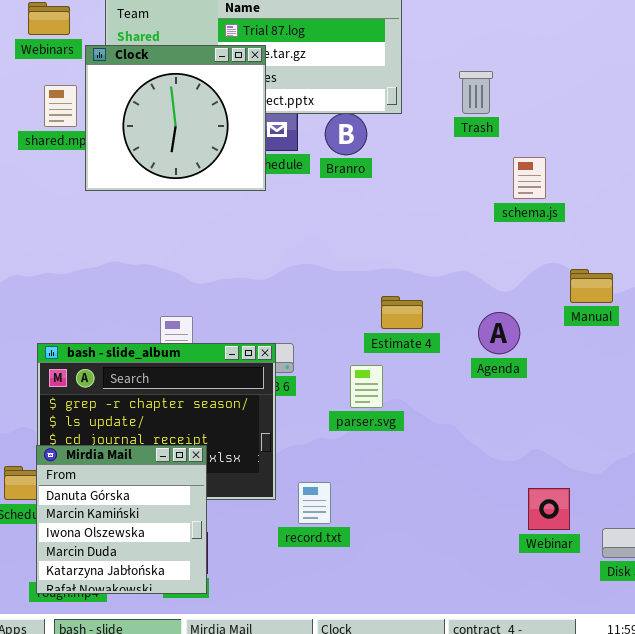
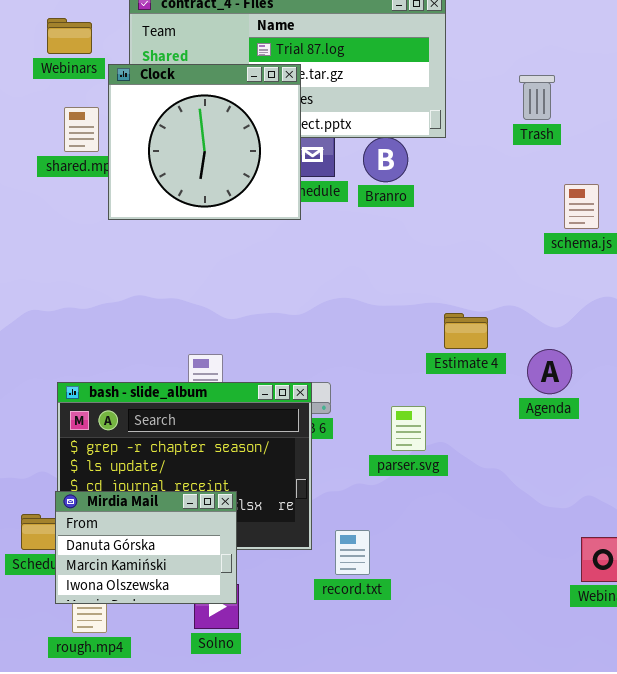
Trash: [459,71,493,114] -> [519,75,555,120], moved
Estimate 4: [381,296,423,329] -> [444,313,488,349], moved
Mirdia Mail: [36,445,207,594] -> [55,491,237,604], resized

